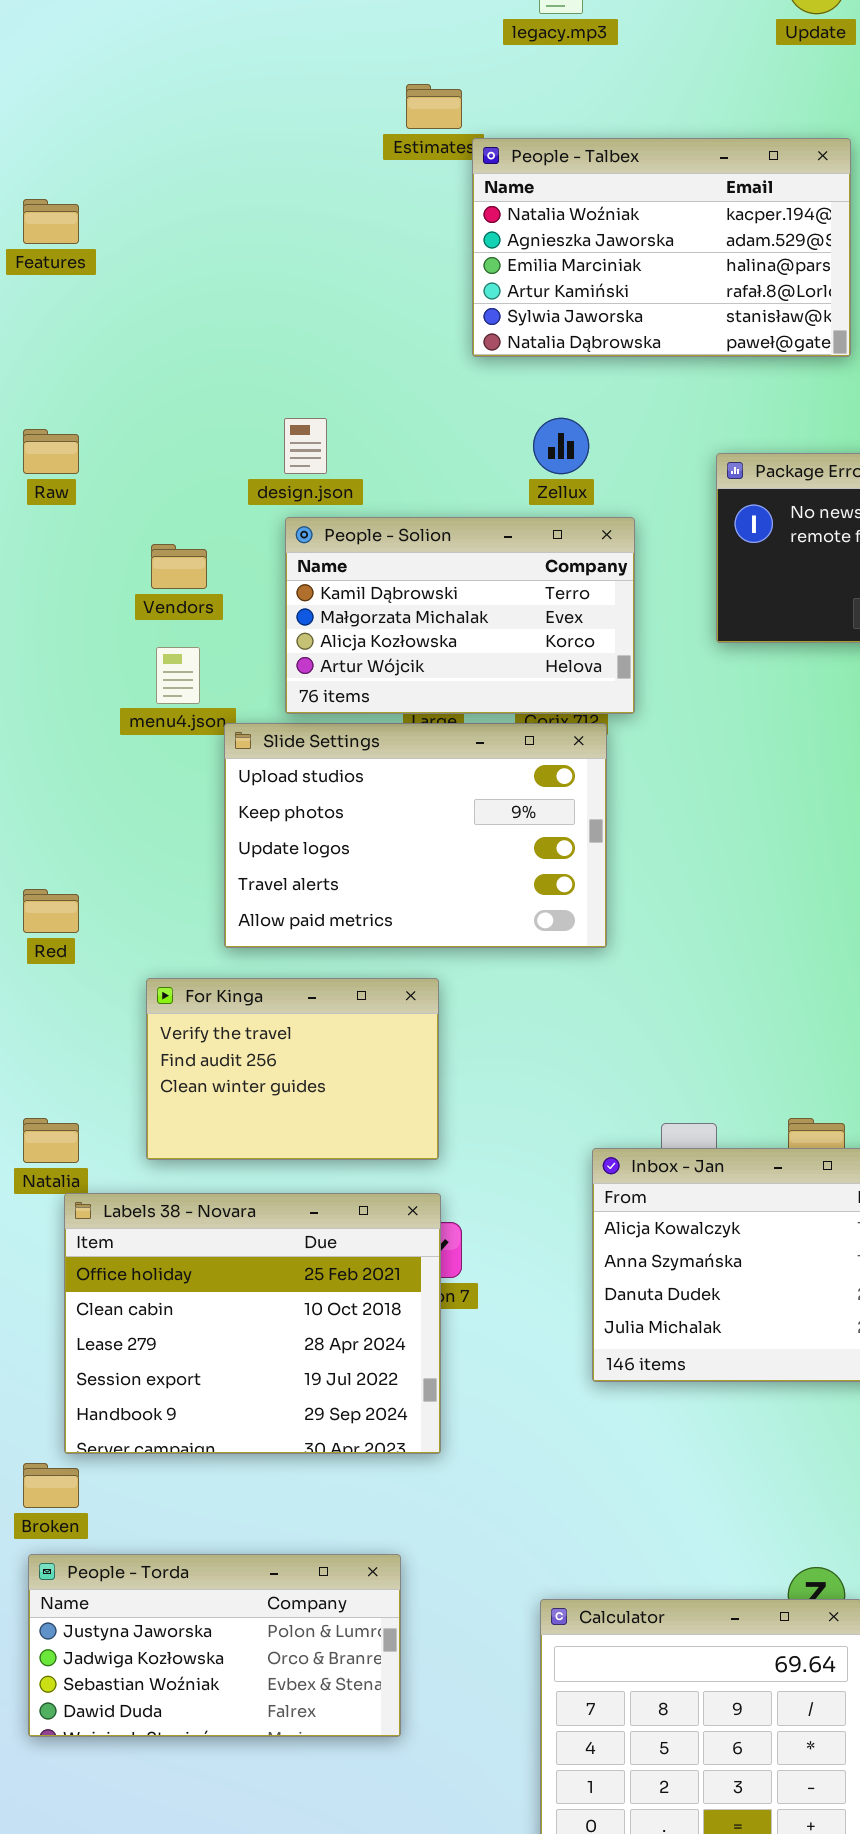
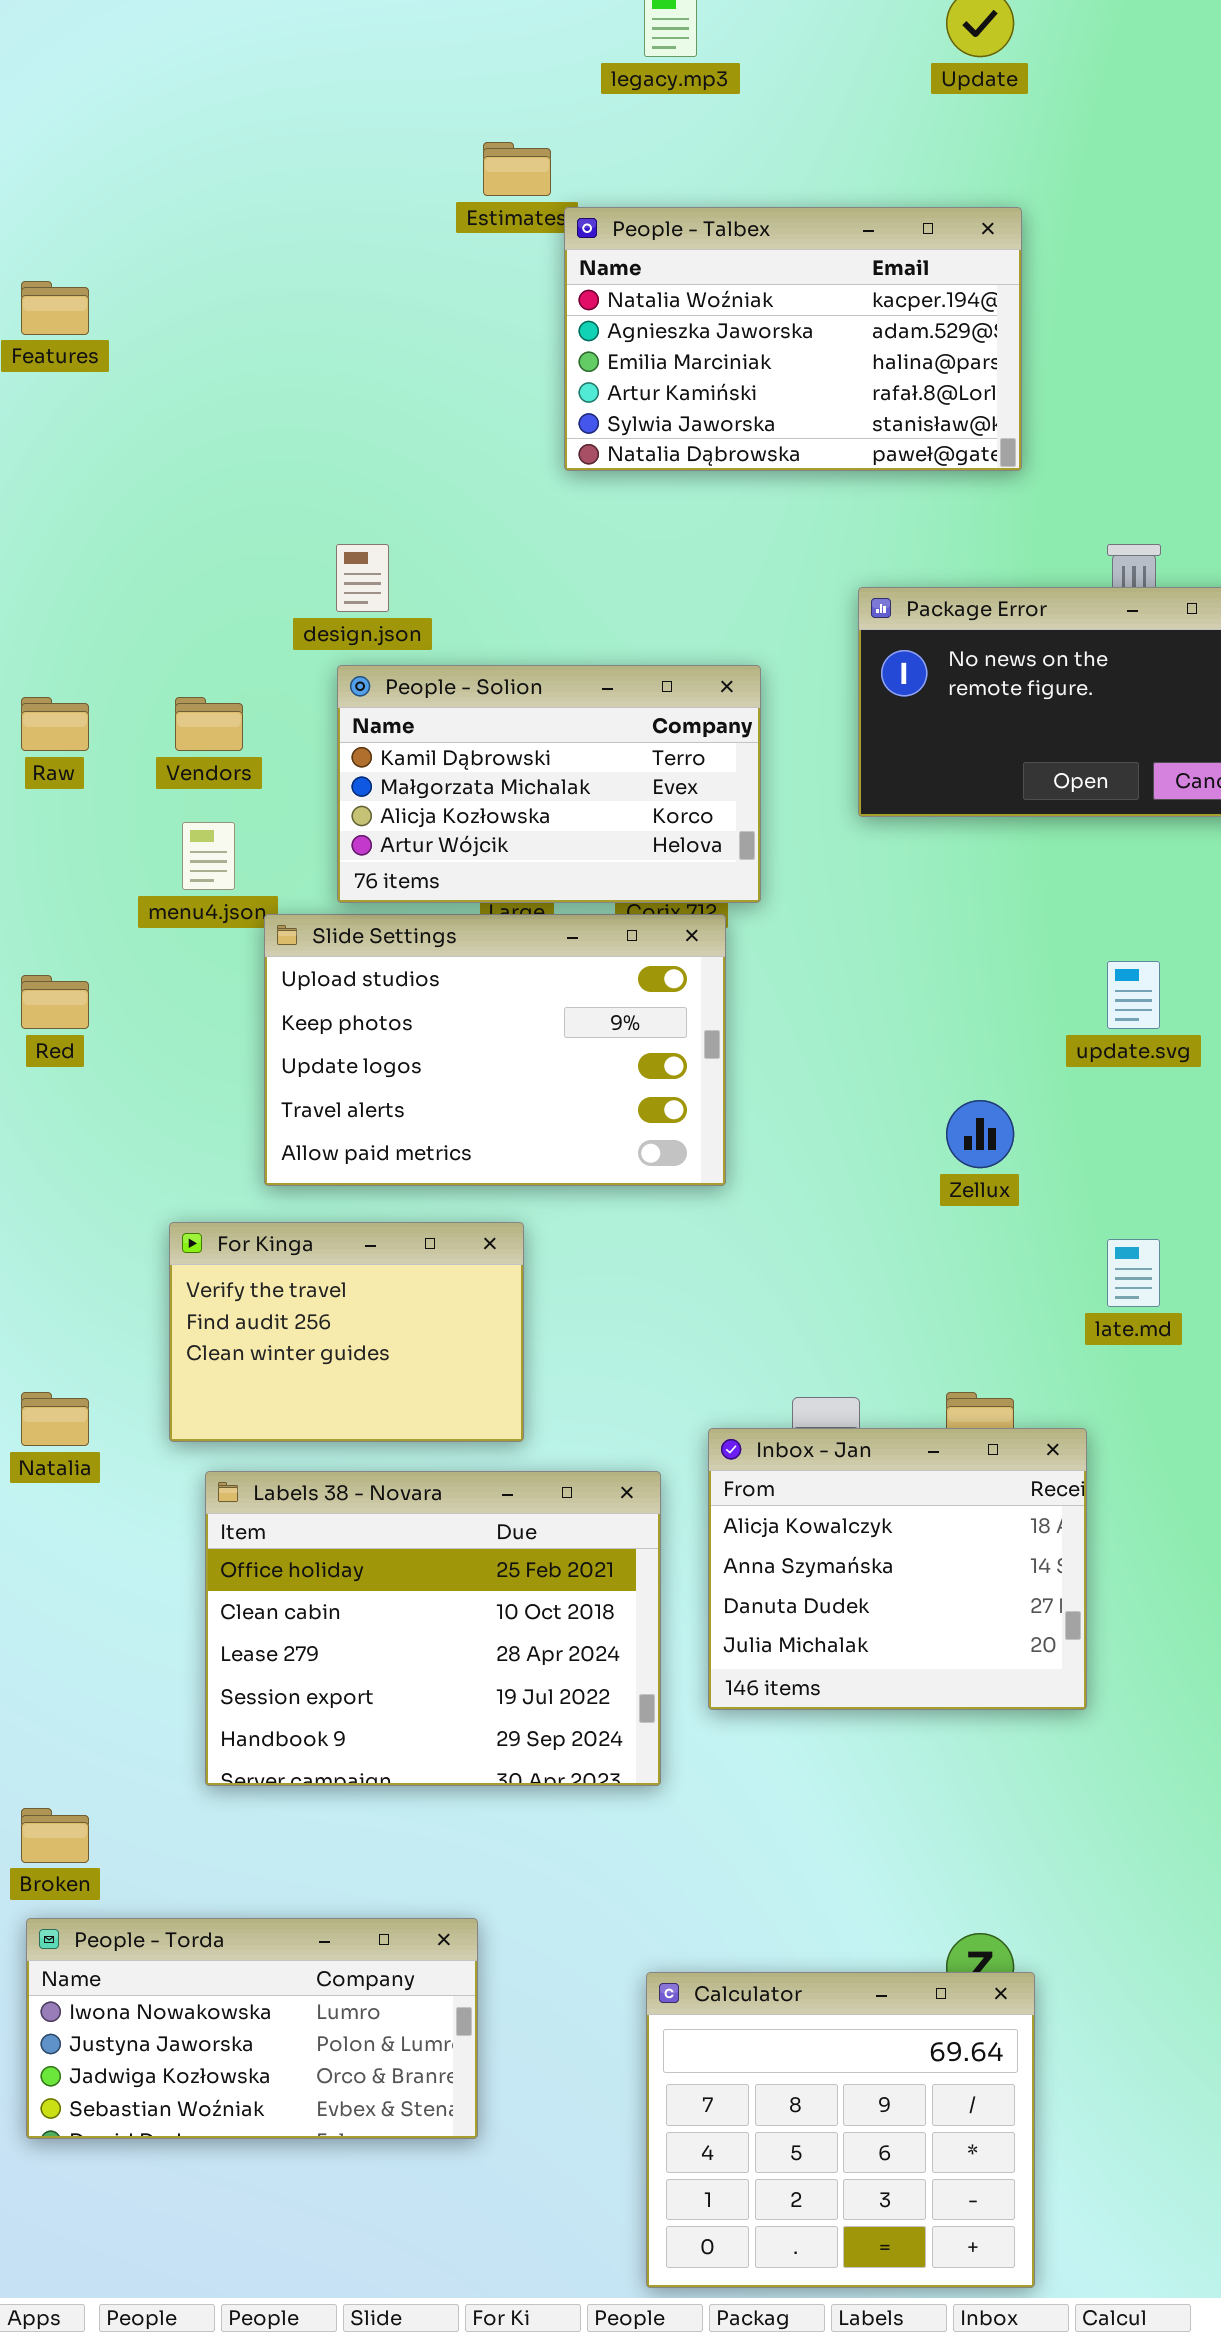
Zellux: [533,418,589,474] -> [946,1100,1014,1168], moved
Raw: [23,429,79,474] -> [21,697,89,751], moved
Red: [23,889,79,933] -> [21,975,89,1029], moved
Labels 38 - Novara: [64,1193,441,1454] -> [205,1471,661,1786], moved
People - Torda: [28,1554,401,1737] -> [26,1918,478,2139], scrolled up 1 row

